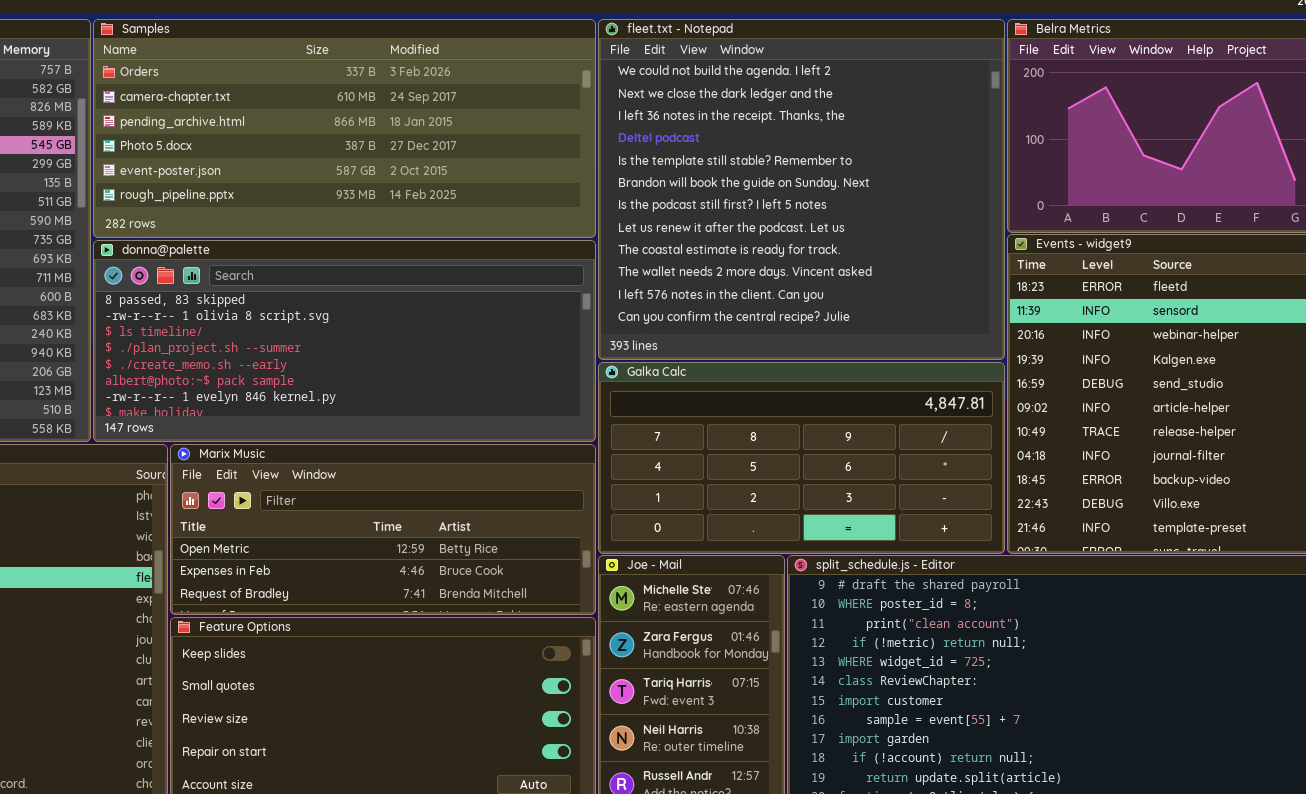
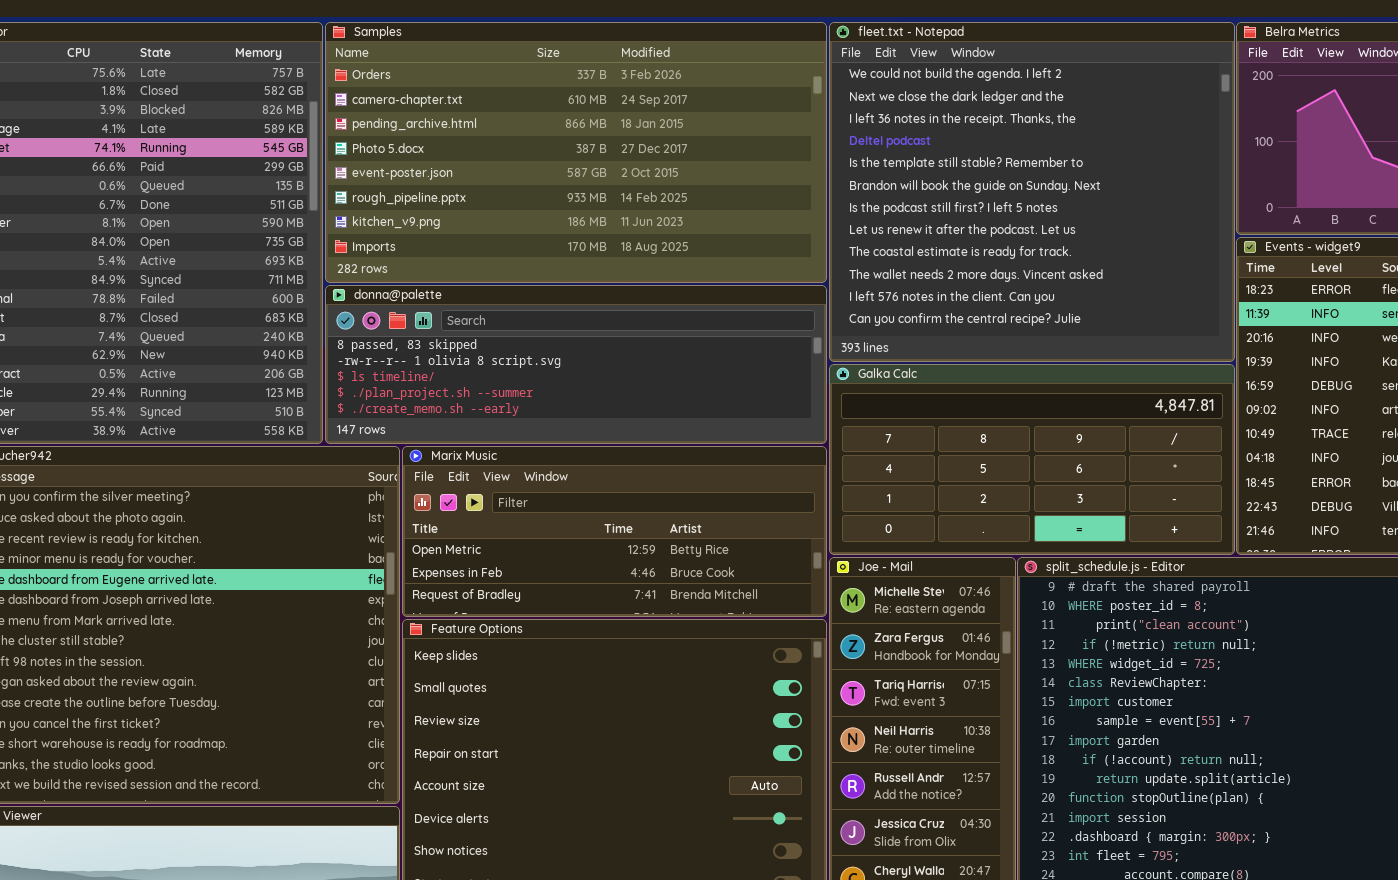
Samples: [93,19,596,238] -> [325,22,827,283], resized
donna@palette: [93,240,596,442] -> [325,285,827,444], resized

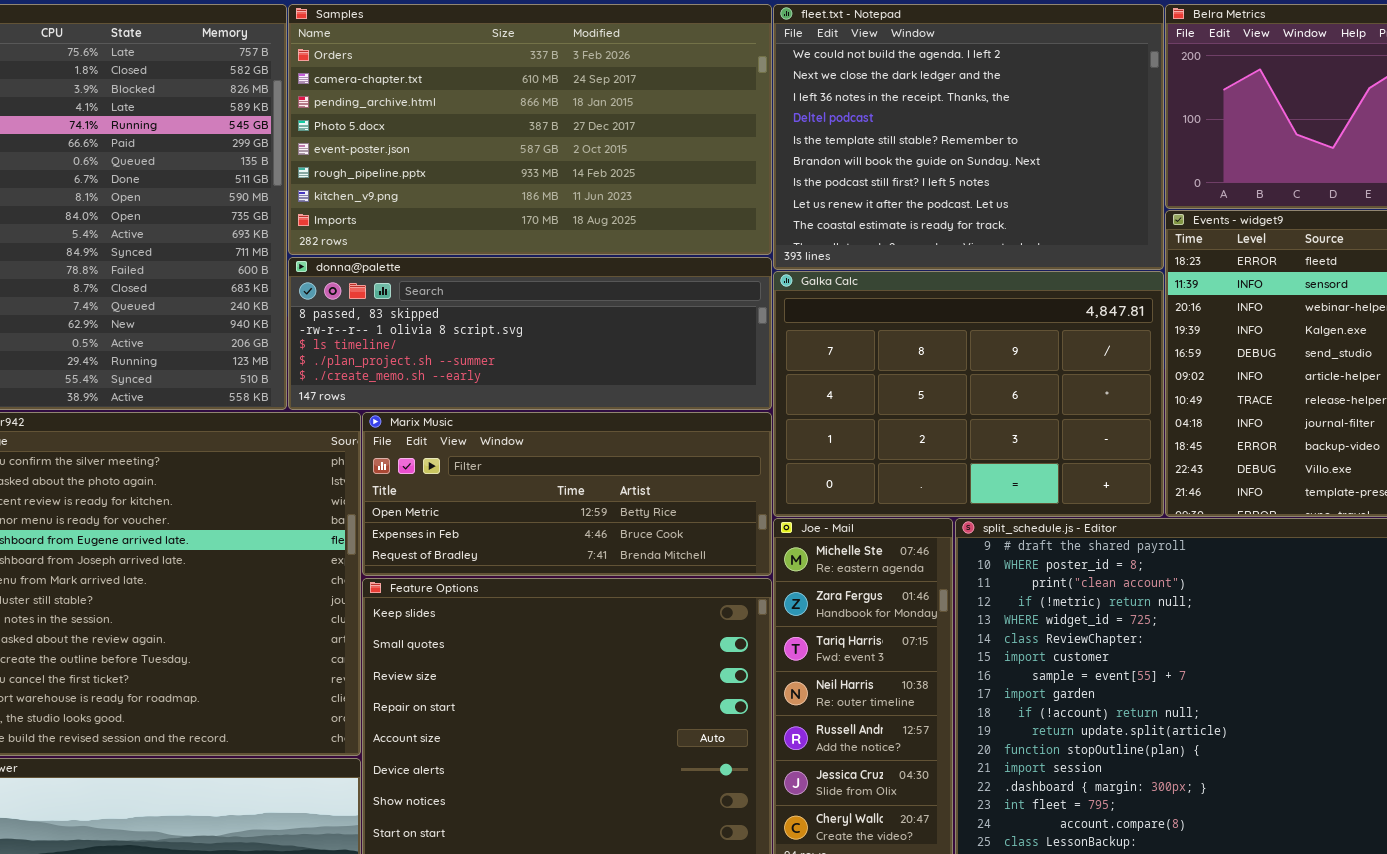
fleet.txt - Notepad: [829,22,1235,362] -> [773,4,1164,270], resized
Galka Calc: [829,364,1235,555] -> [773,271,1164,517], resized

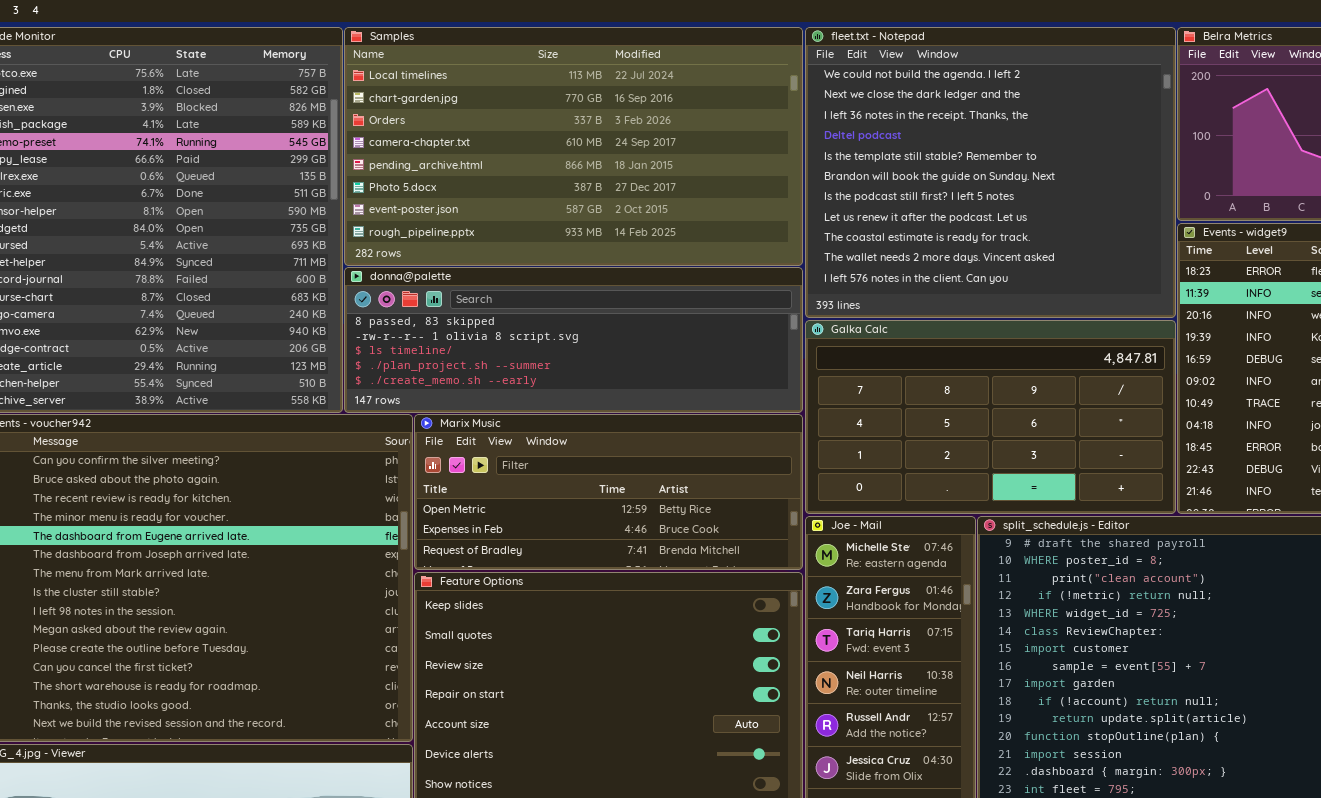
Samples: [288,4,772,255] -> [344,27,803,266], scrolled up 2 rows
fleet.txt - Notepad: [773,4,1164,270] -> [805,27,1176,318], resized
Galka Calc: [773,271,1164,517] -> [805,320,1176,514], resized

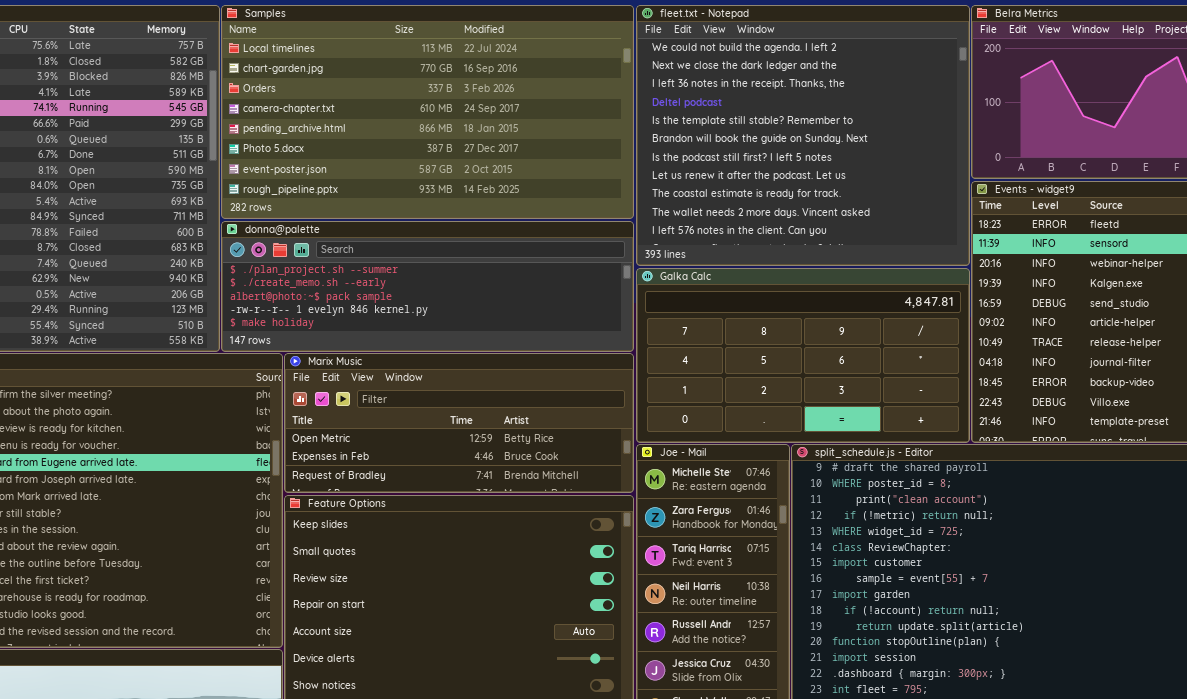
donna@palette: [344,267,803,413] -> [221,221,634,352], scrolled down 3 rows

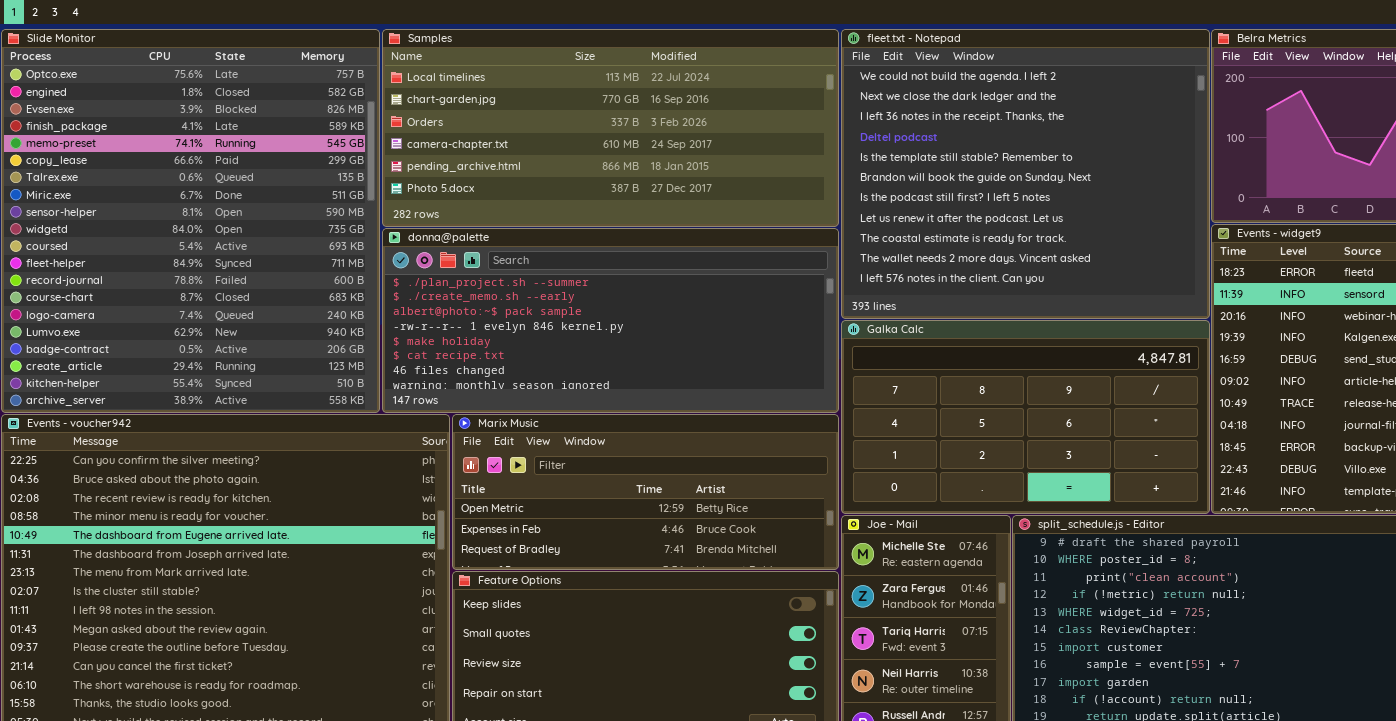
Samples: [221,5,634,219] -> [382,29,839,227], resized
donna@palette: [221,221,634,352] -> [382,228,839,413], resized

